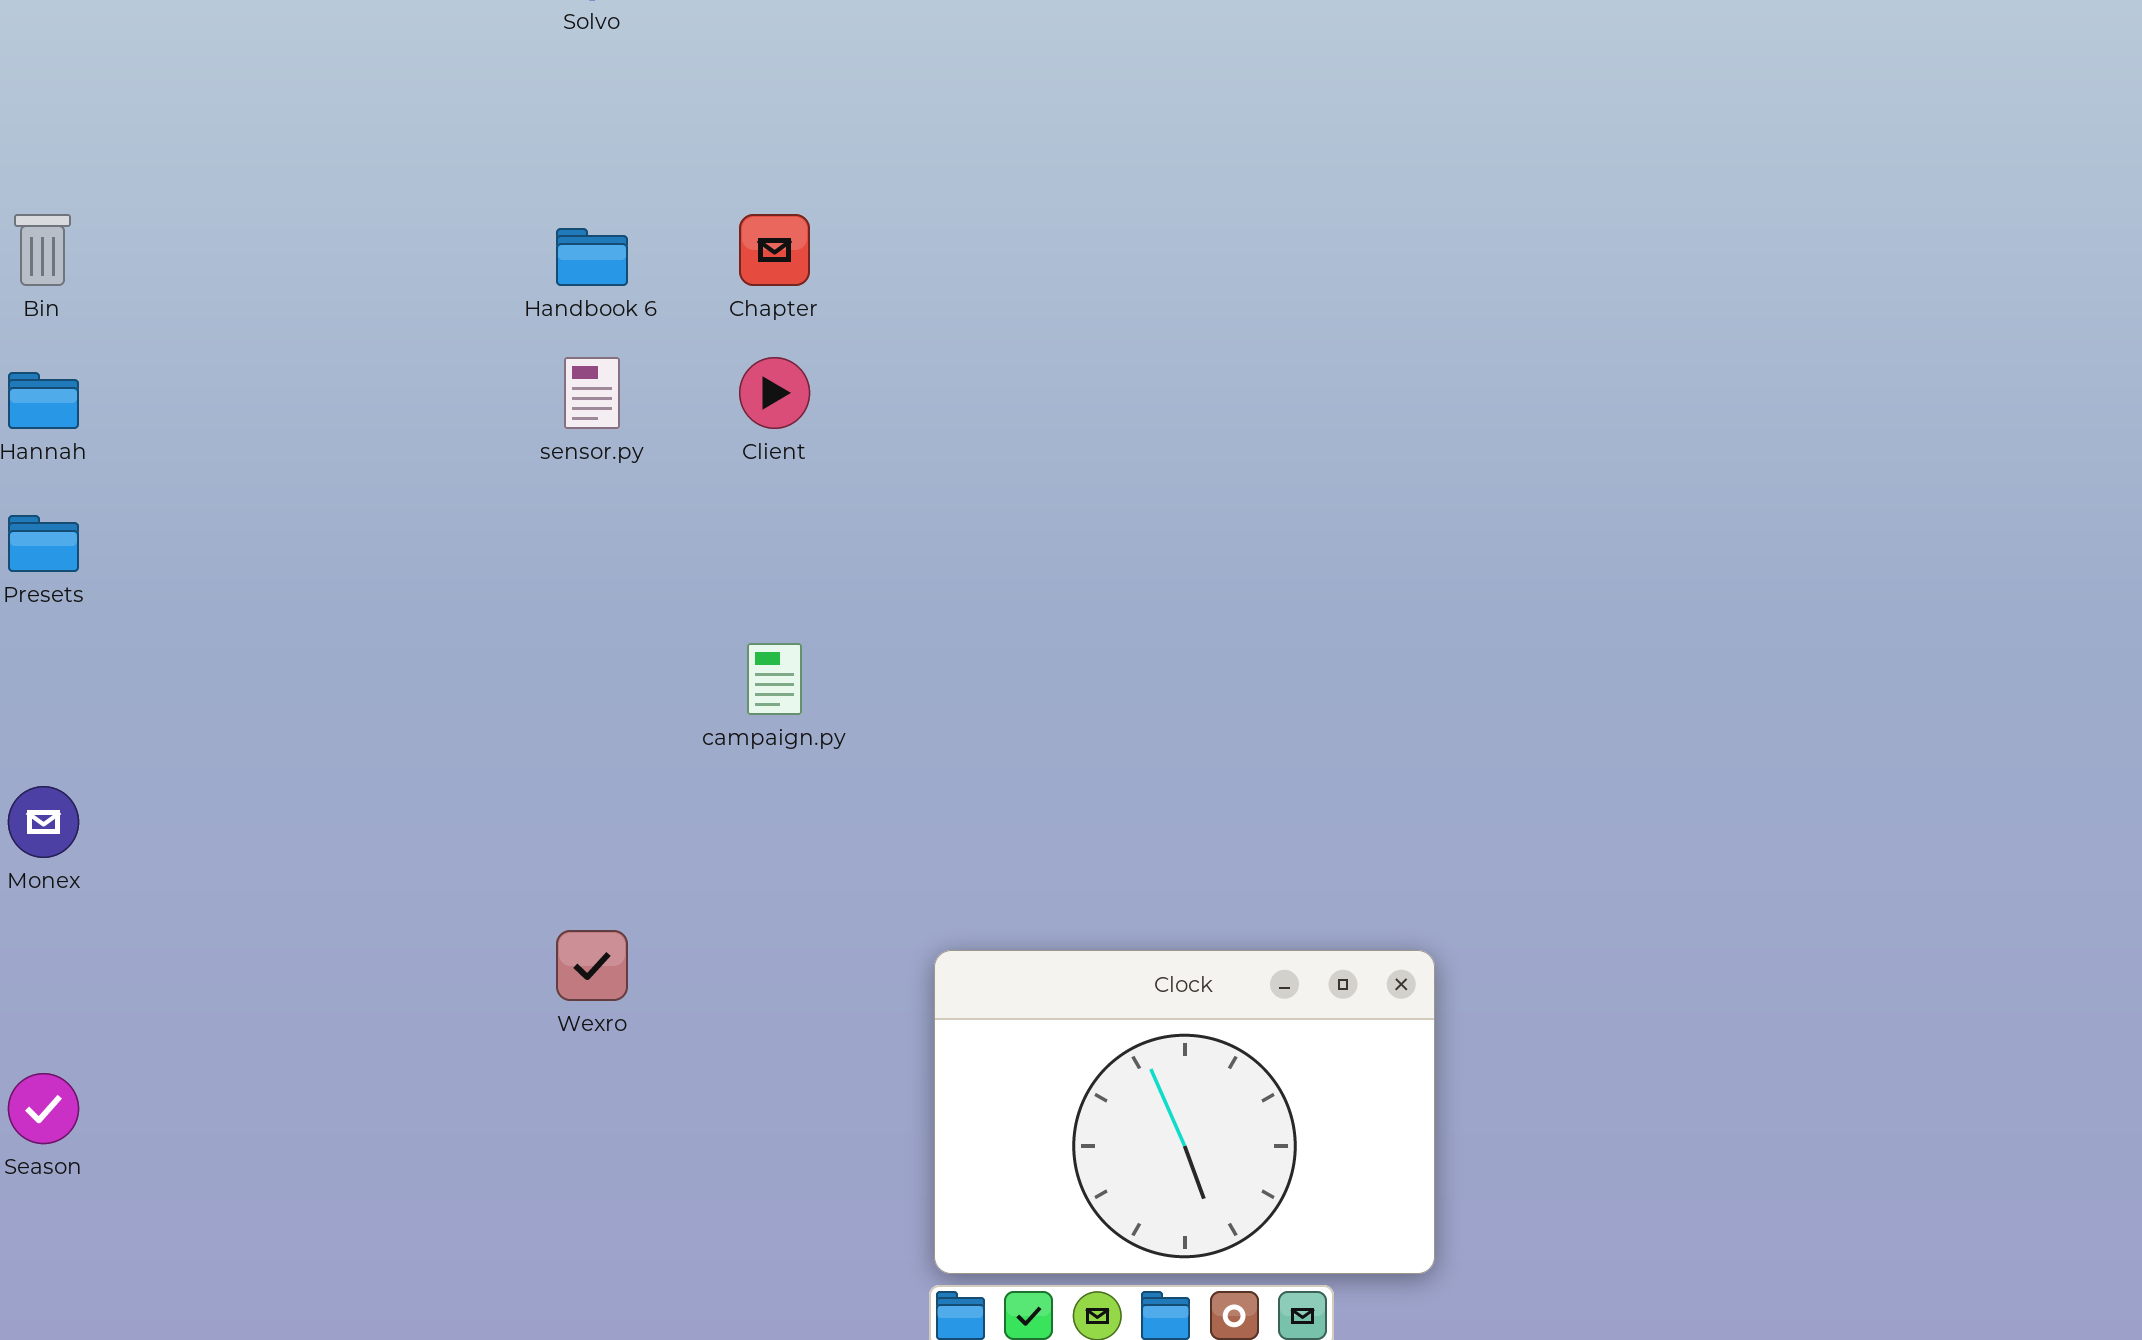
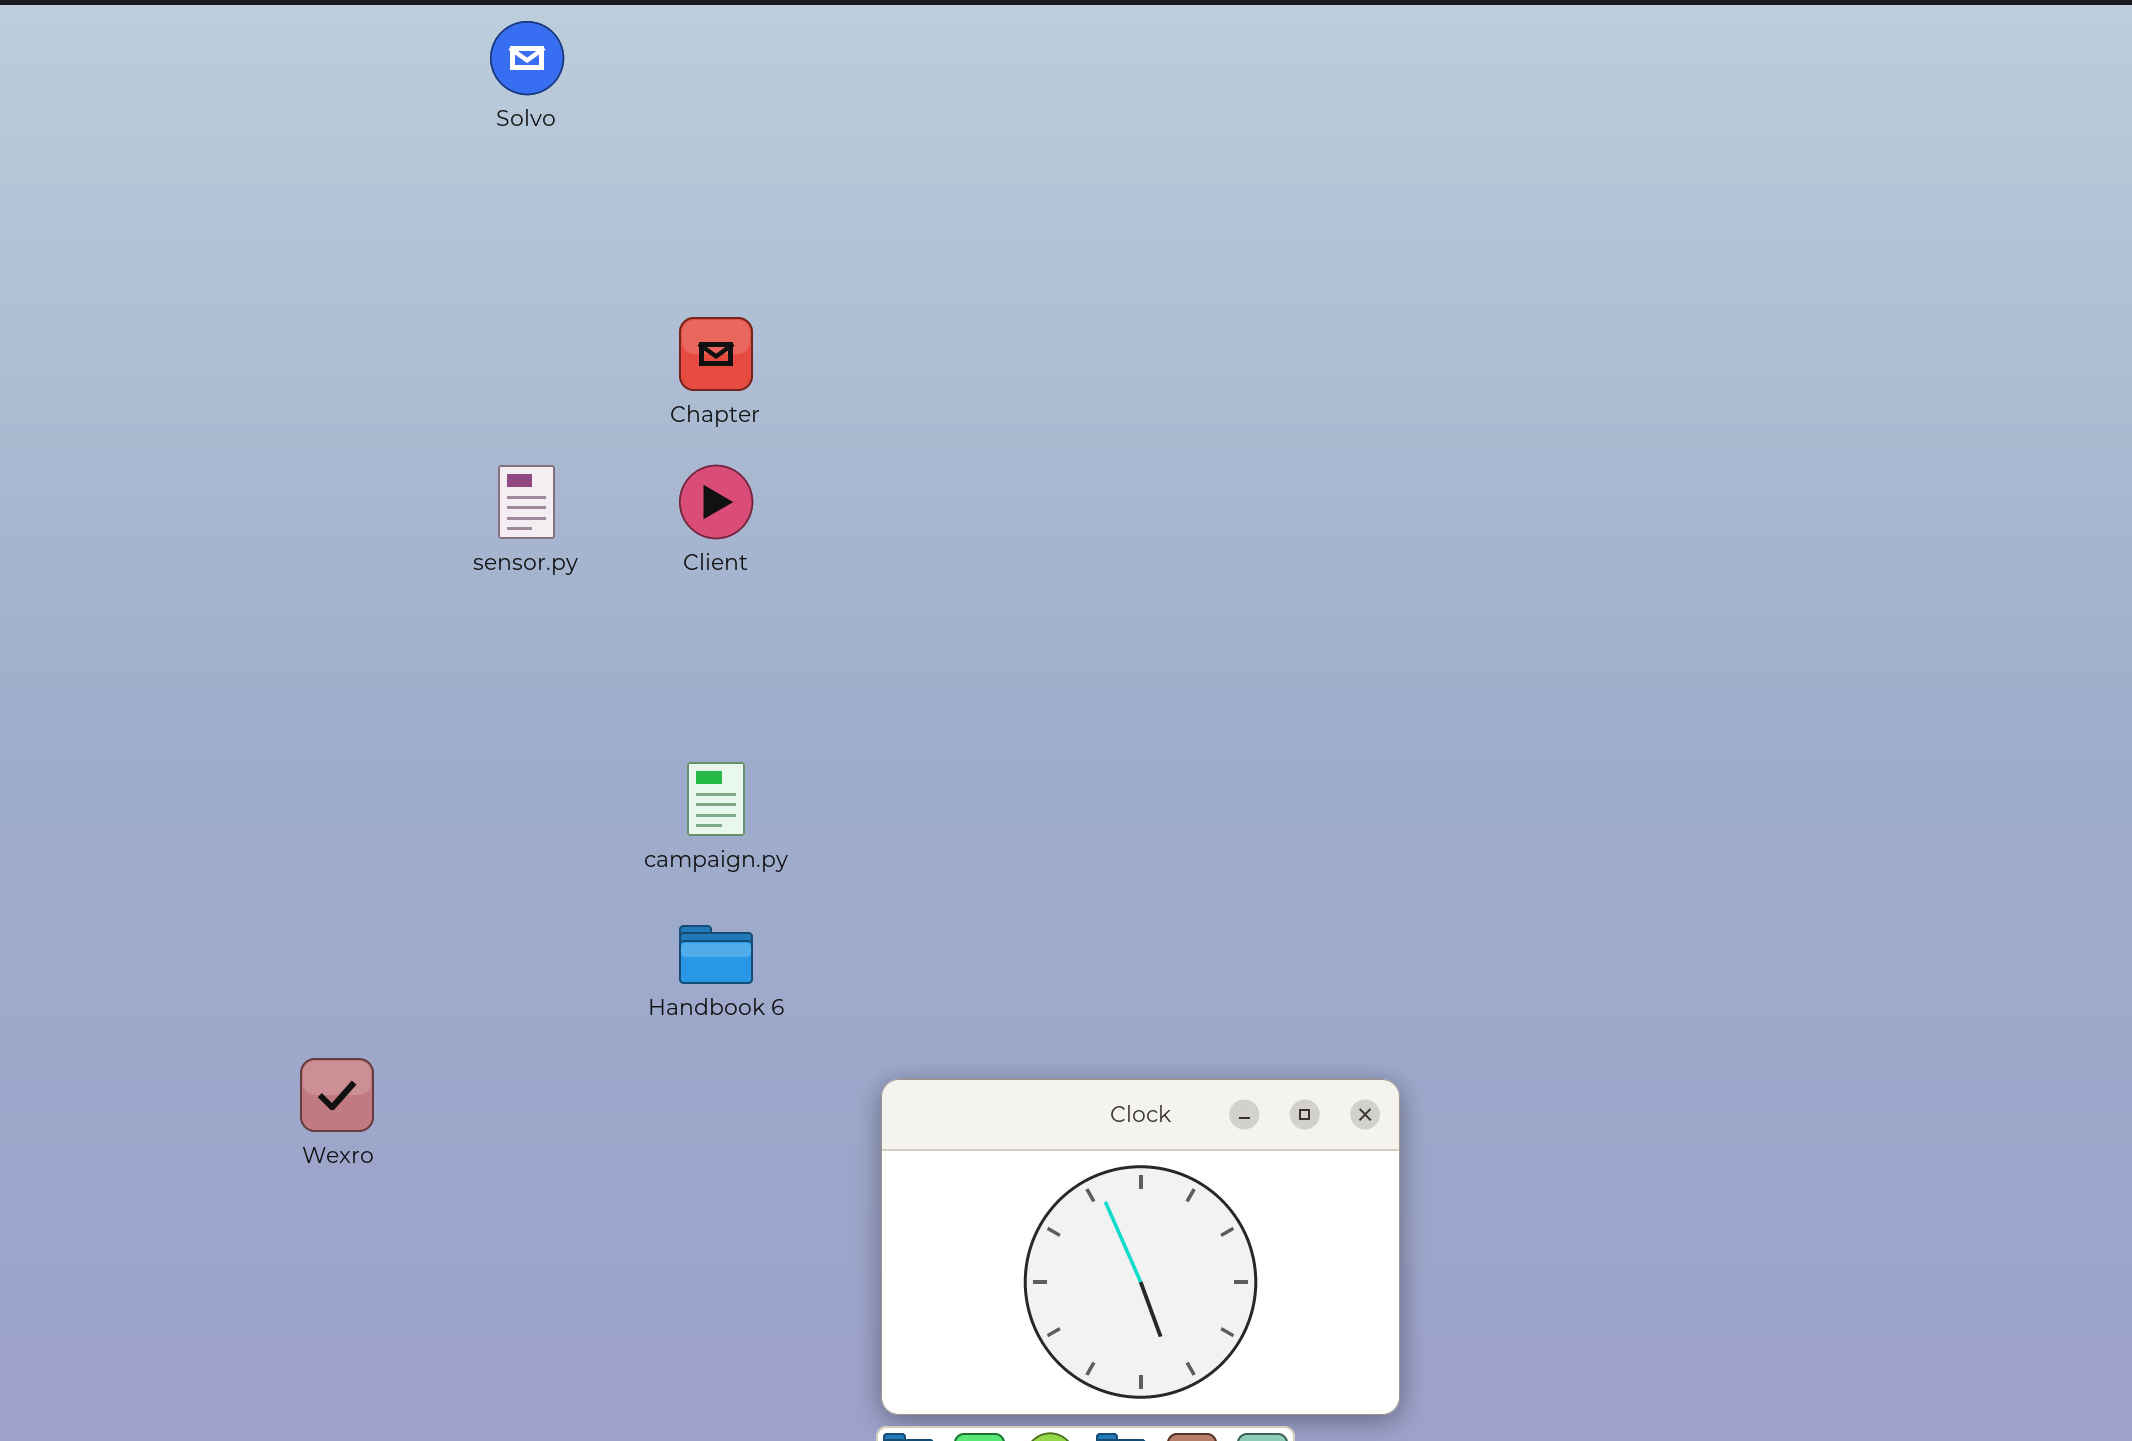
Handbook 6: [556,228,628,286] -> [679,925,753,984], moved
Wexro: [556,930,628,1001] -> [300,1058,374,1132], moved

